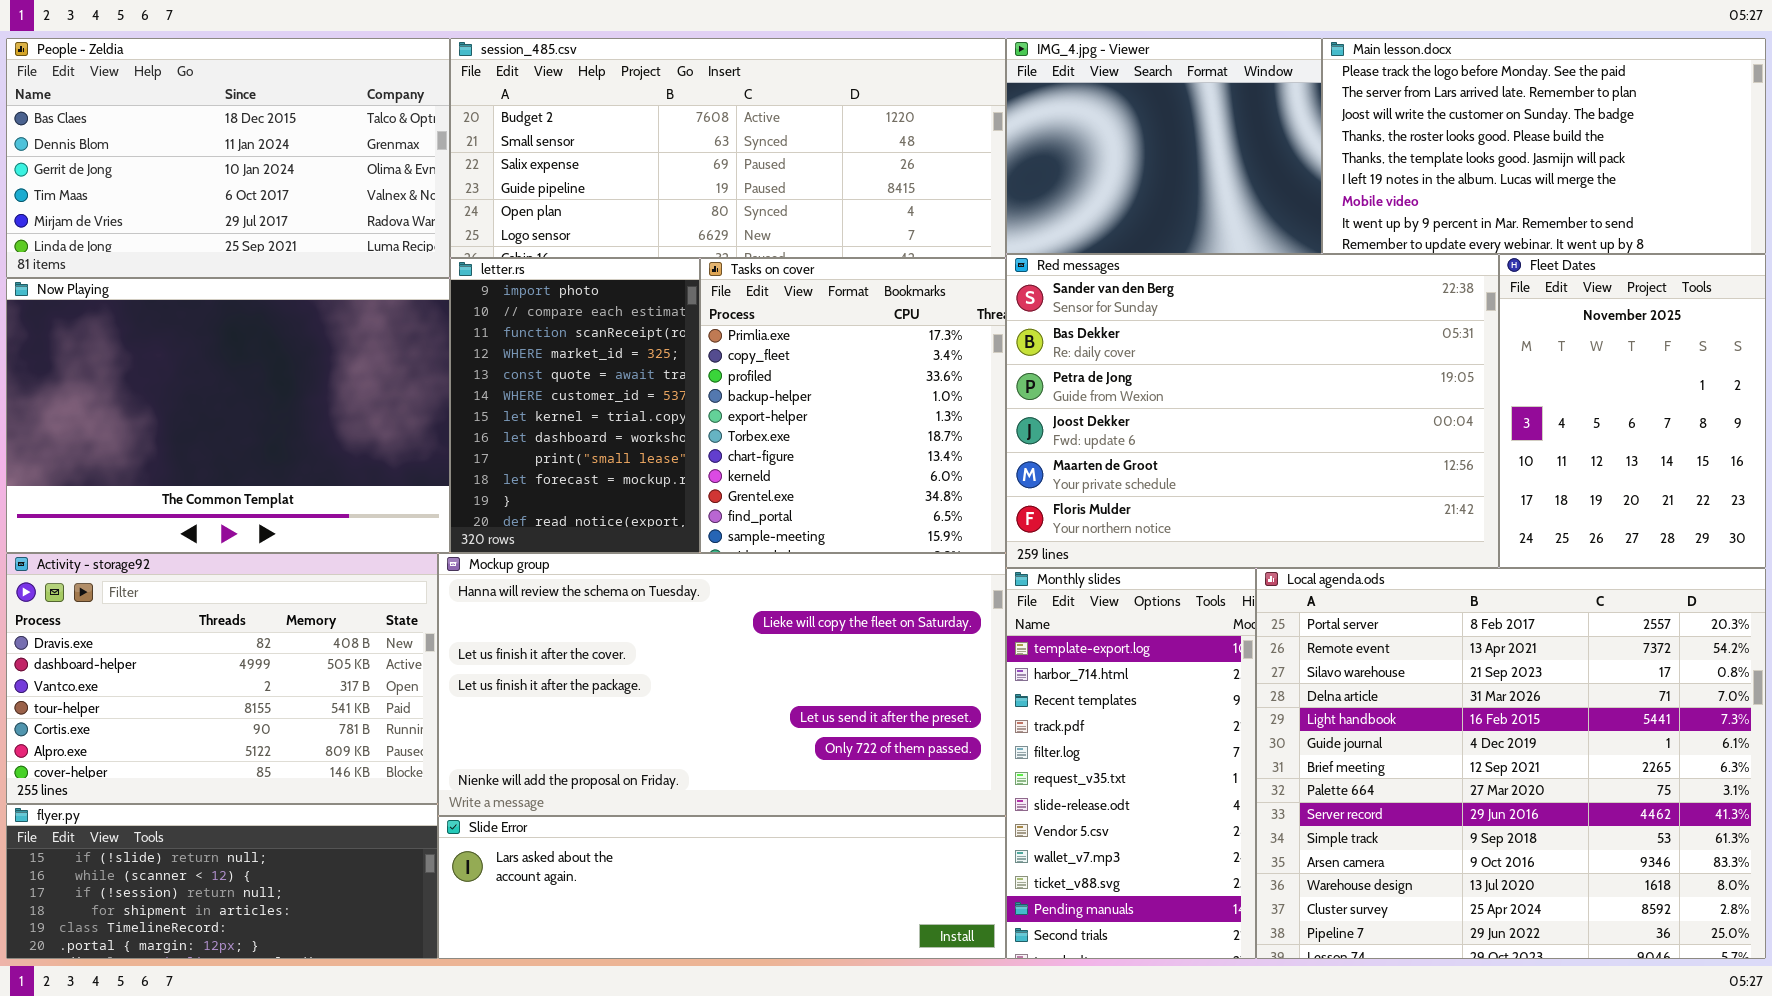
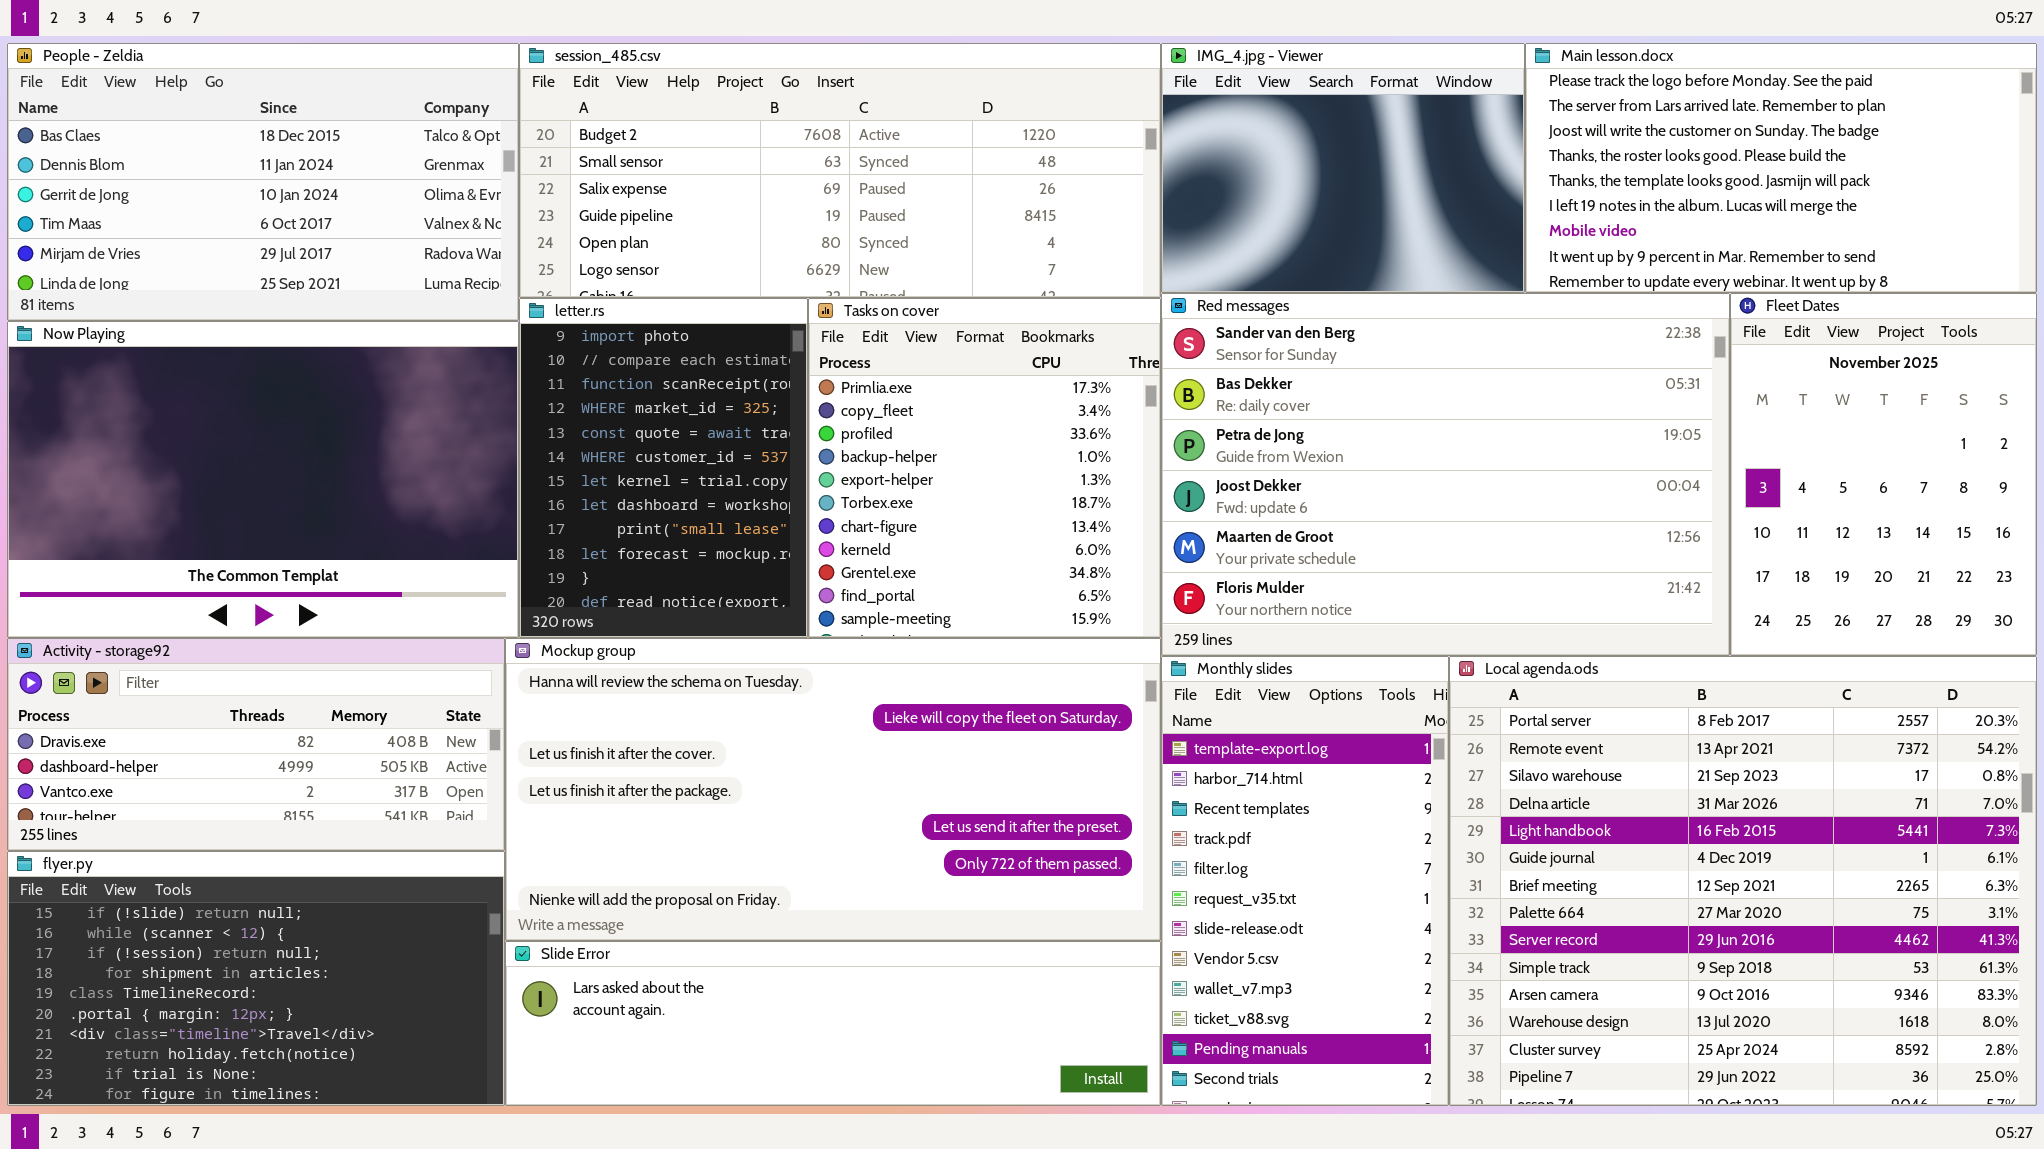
Activity - storage92: [6,553,438,804] -> [7,638,505,851], resized
flyer.py: [6,804,438,959] -> [7,851,505,1106], resized

